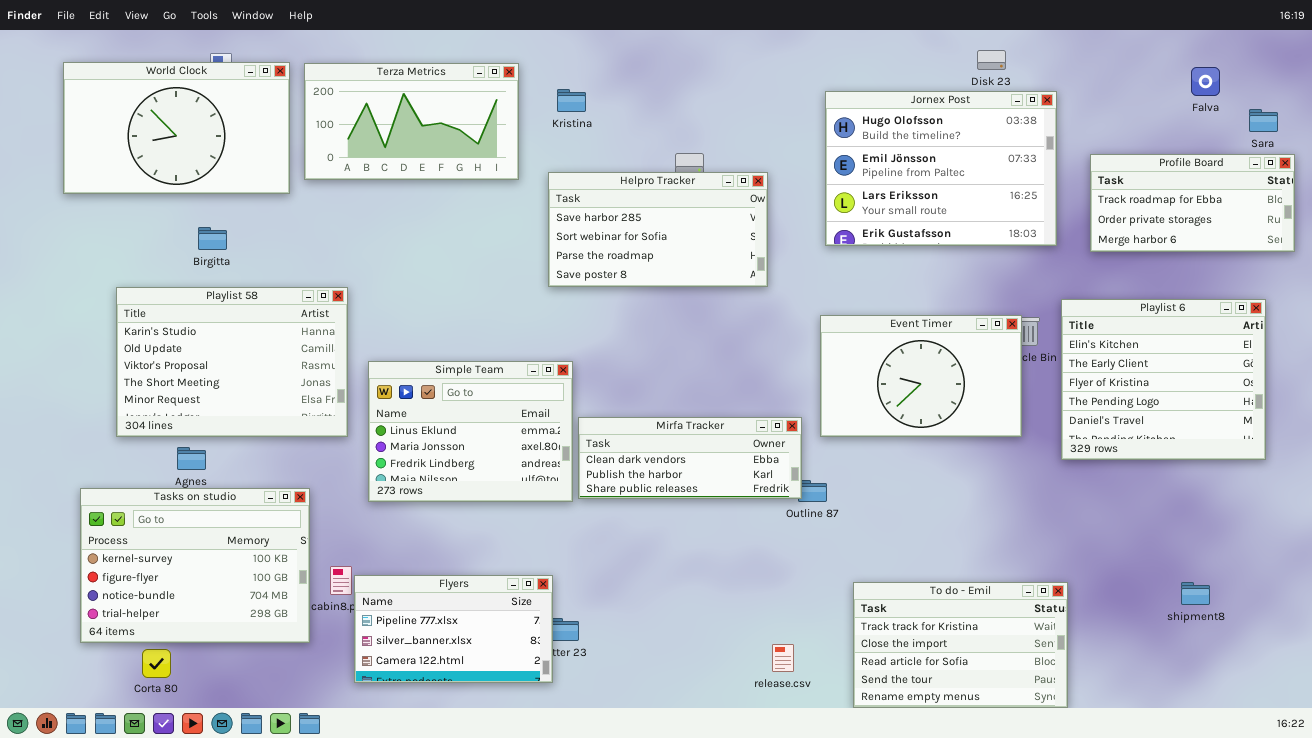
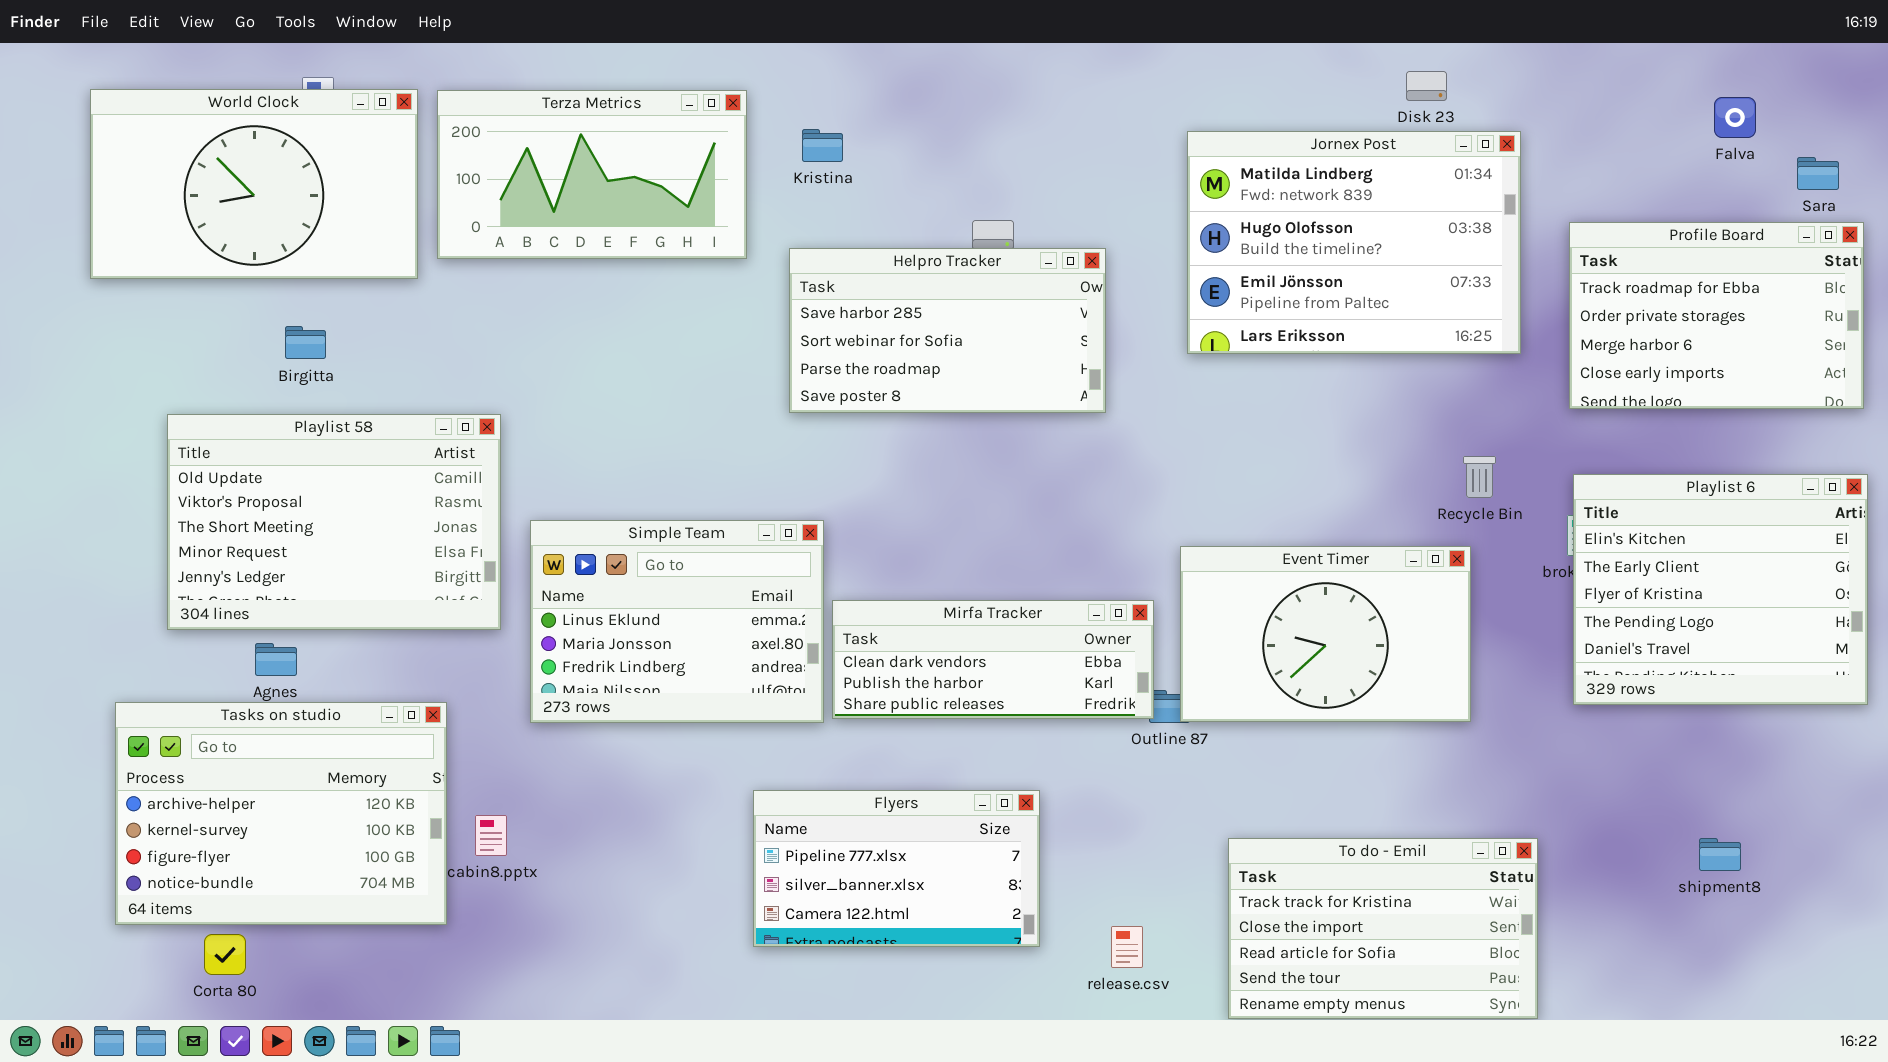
Jornex Post: [825,91,1057,246] -> [1187,131,1521,354], scrolled up 1 row
Profile Board: [1090,154,1295,252] -> [1569,222,1864,409], resized
Playlist 58: [116,287,348,437] -> [167,414,501,630], scrolled down 1 row
Playlist 6: [1061,299,1266,460] -> [1573,474,1868,705], moved
Event Timer: [820,315,1022,437] -> [1180,546,1471,722], moved
Tasks on studio: [80,488,310,643] -> [115,702,447,925], scrolled up 1 row
Flyers: [354,575,553,683] -> [753,790,1040,947], moved

